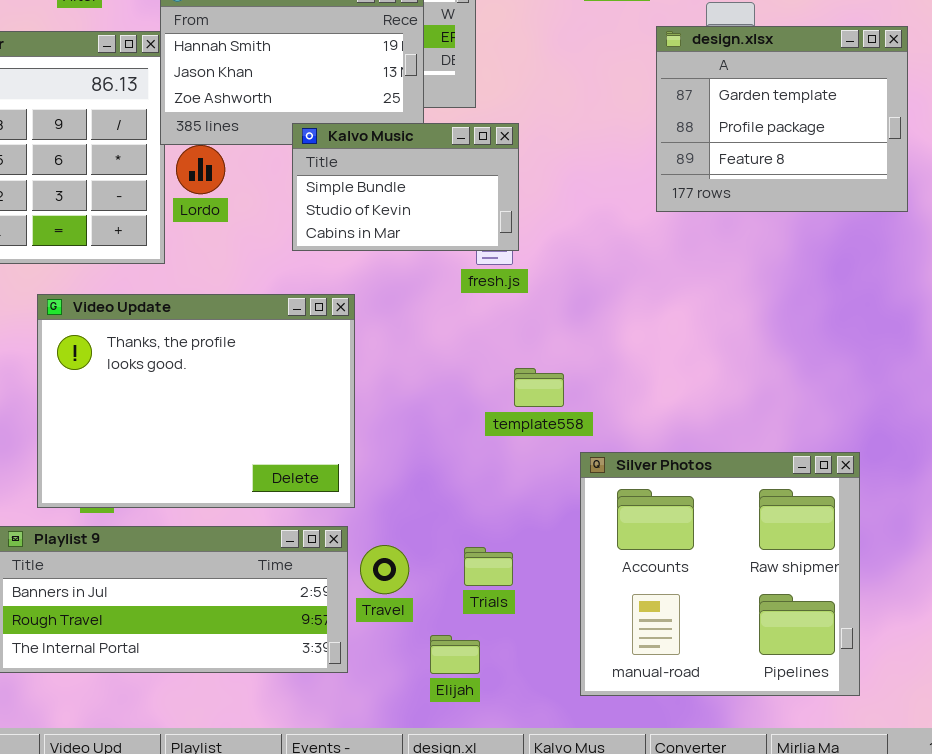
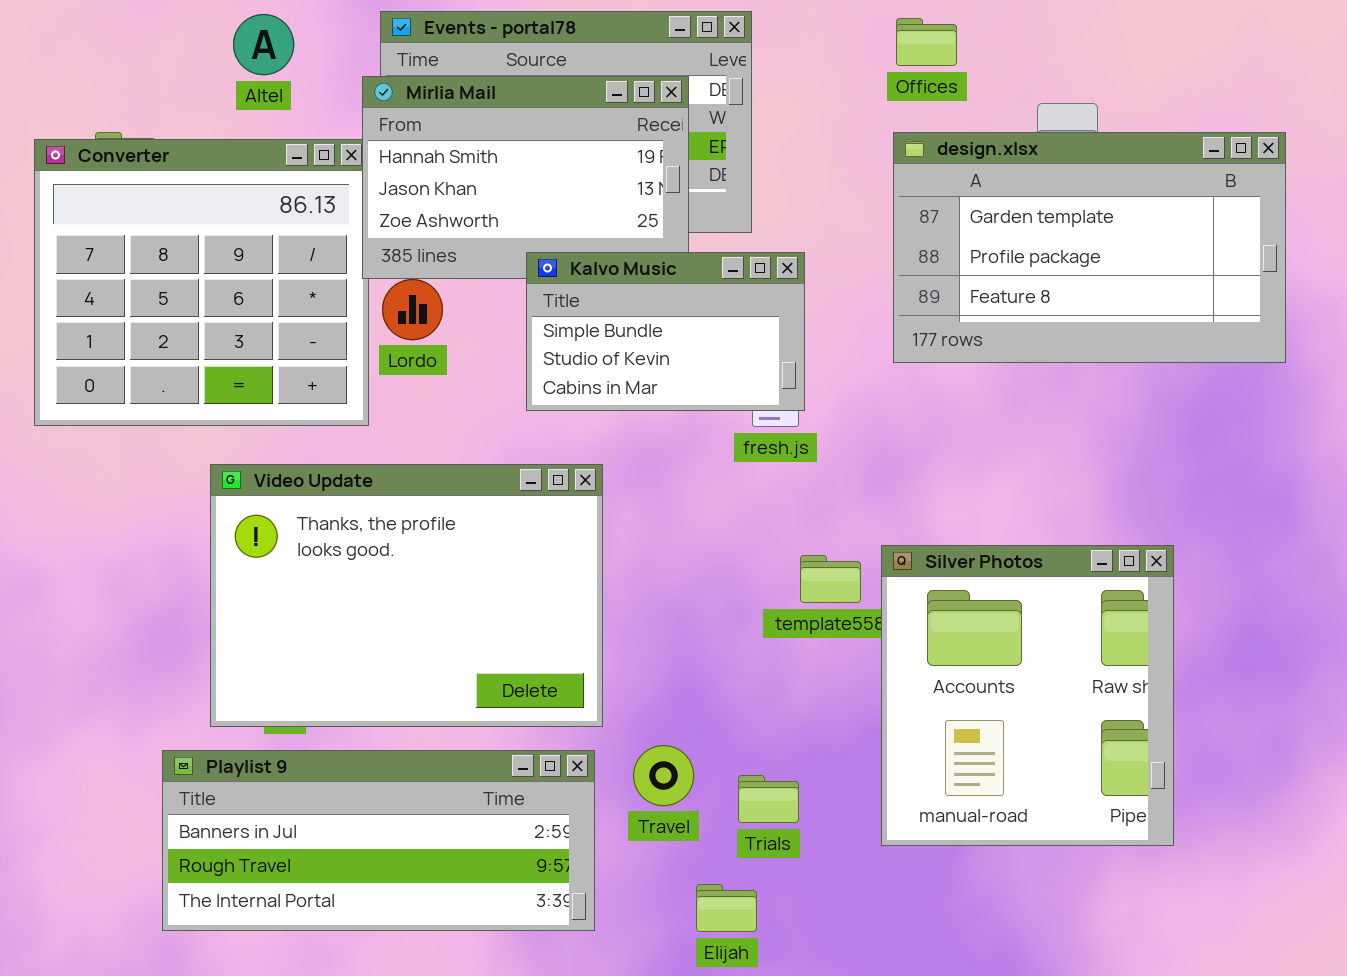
design.xlsx: [656,26,908,212] -> [893,132,1286,363], resized
Silver Photos: [580,452,860,696] -> [881,545,1174,846], moved, resized
Travel: [360,545,409,594] -> [633,745,694,806], moved

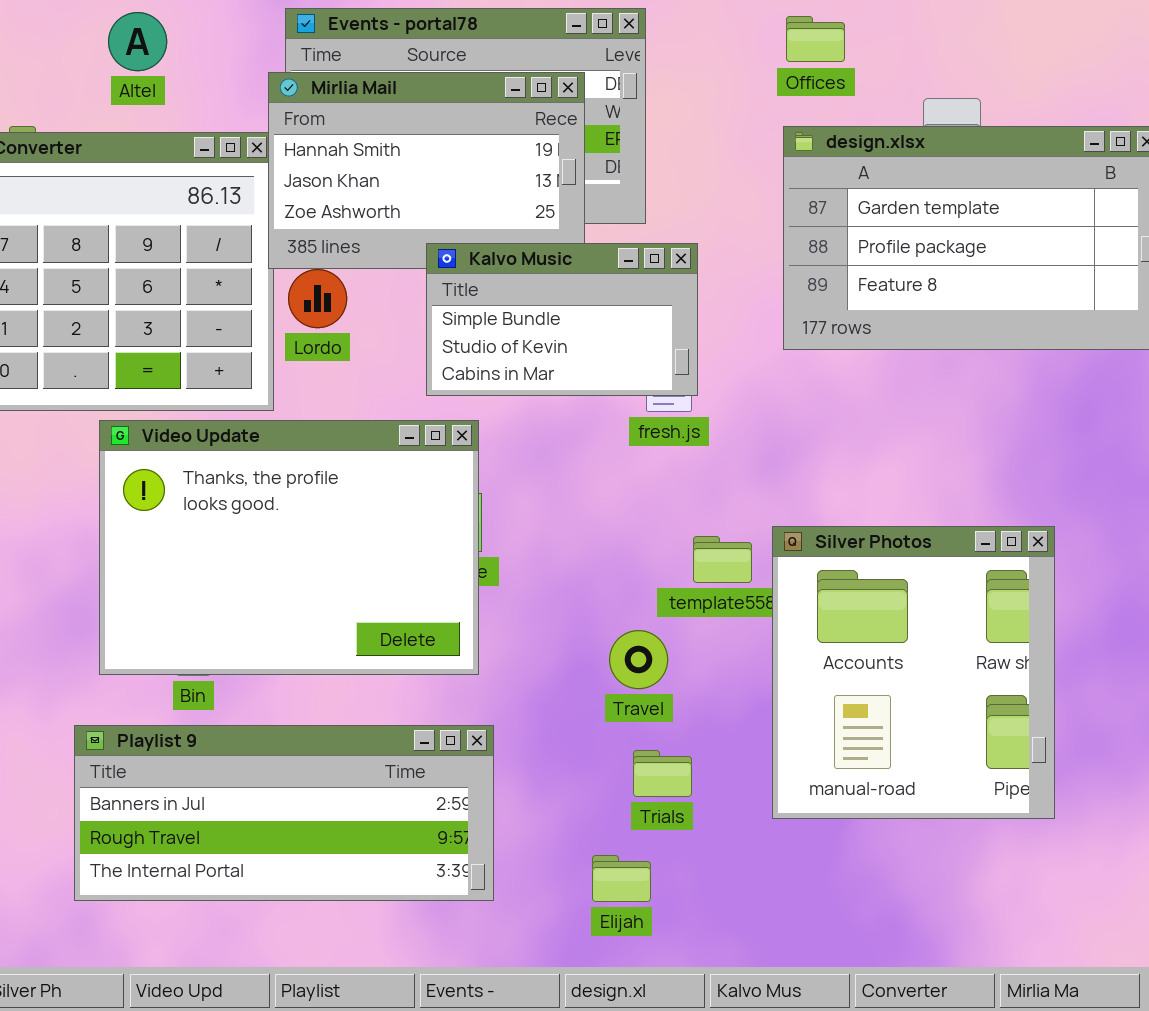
Altel: [233,14,294,75] -> [108,12,167,71], moved
Video Update: [210,464,603,727] -> [99,420,479,675], moved
Travel: [633,745,694,806] -> [609,630,668,689], moved

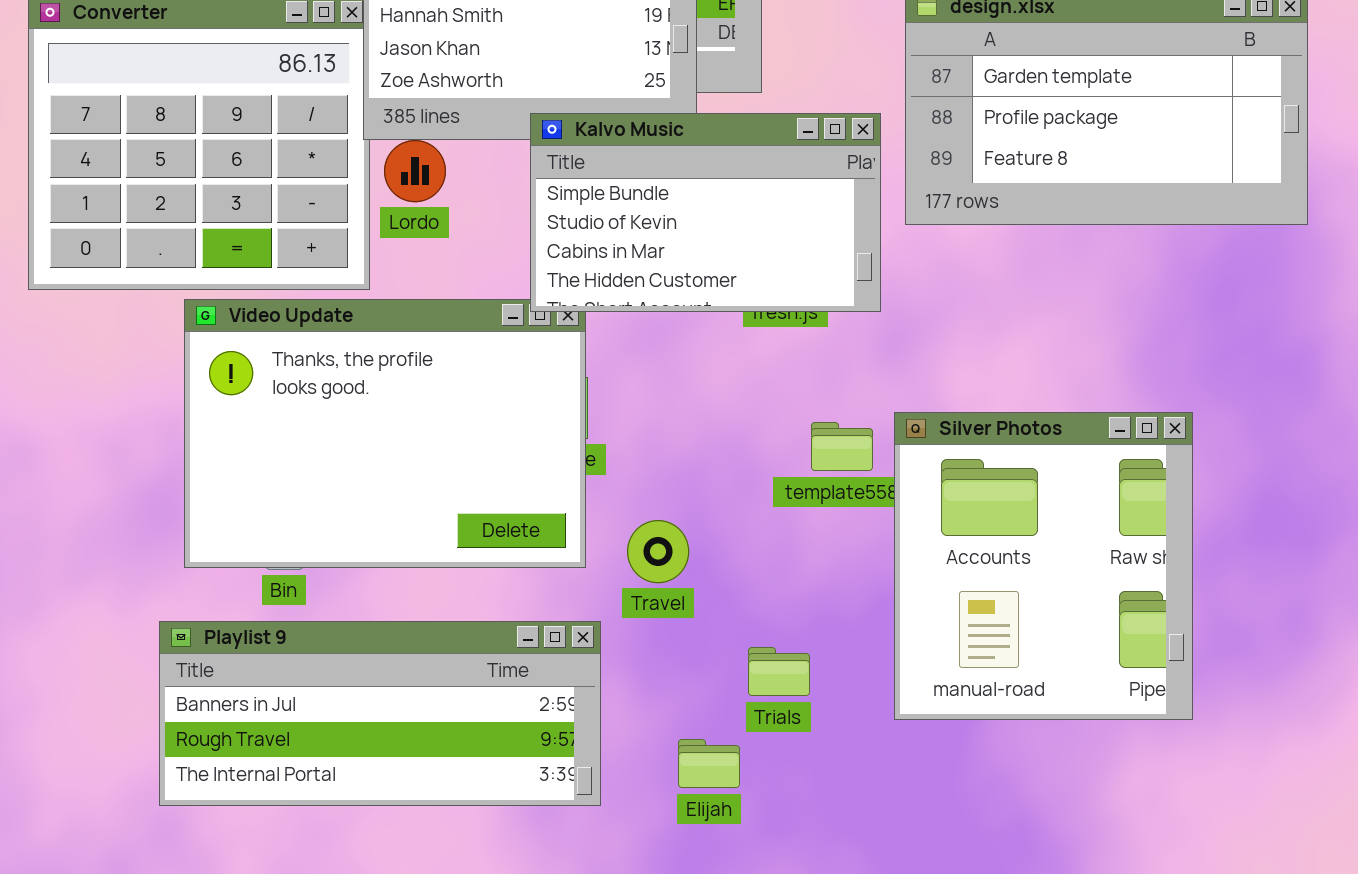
Kalvo Music: [426,243,698,396] -> [530,113,881,312], resized
Travel: [609,630,668,689] -> [627,520,689,583], moved
Elijah: [592,855,651,902] -> [678,739,740,788], moved

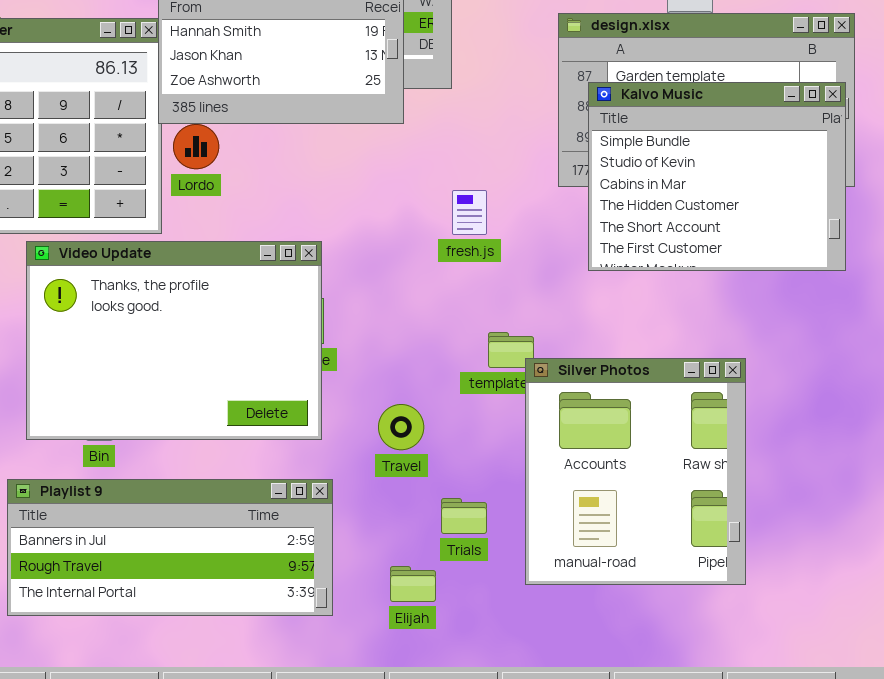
Kalvo Music: [530,113,881,312] -> [588,82,846,271], moved, resized
Silver Photos: [894,412,1193,720] -> [525,358,746,585], moved
Travel: [627,520,689,583] -> [378,404,424,450], moved

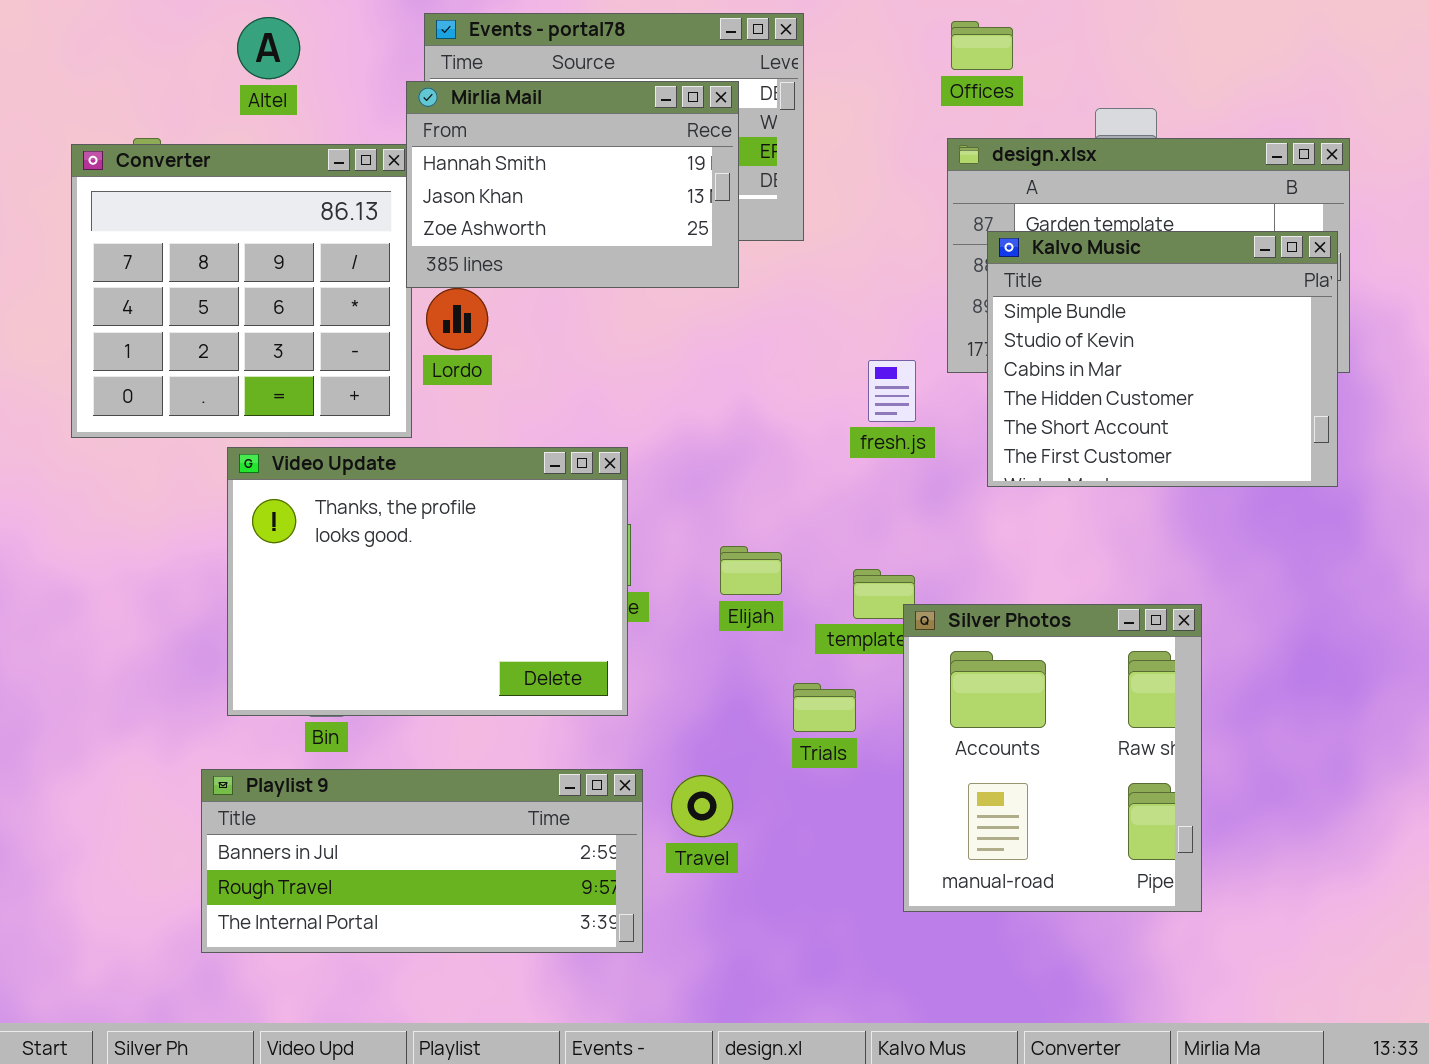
fresh.js: [452,190,487,235] -> [868,360,916,422], moved
Travel: [378,404,424,450] -> [671,775,733,837], moved
Trials: [441,498,487,534] -> [793,683,856,732], moved
Elijah: [390,566,436,602] -> [720,546,782,595], moved

